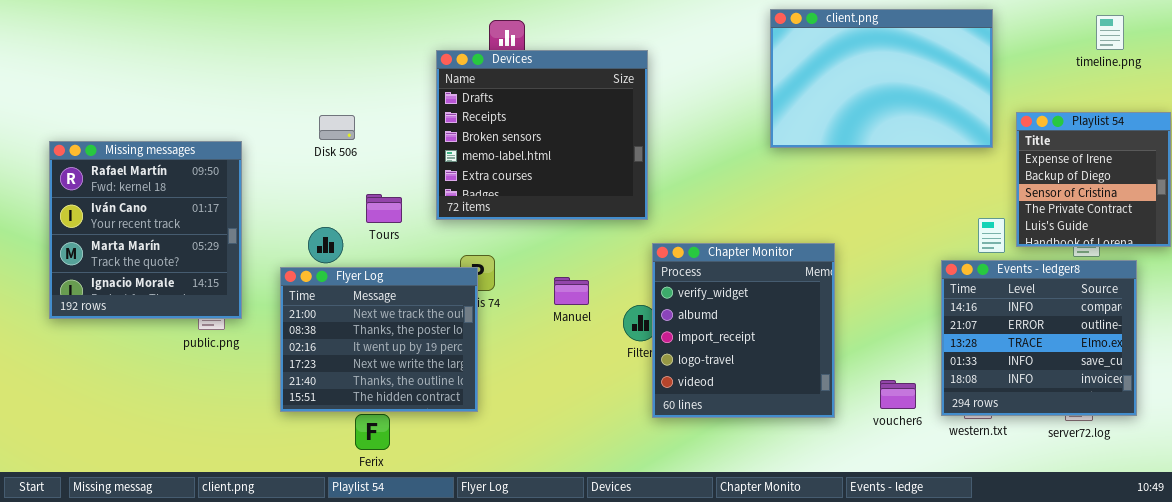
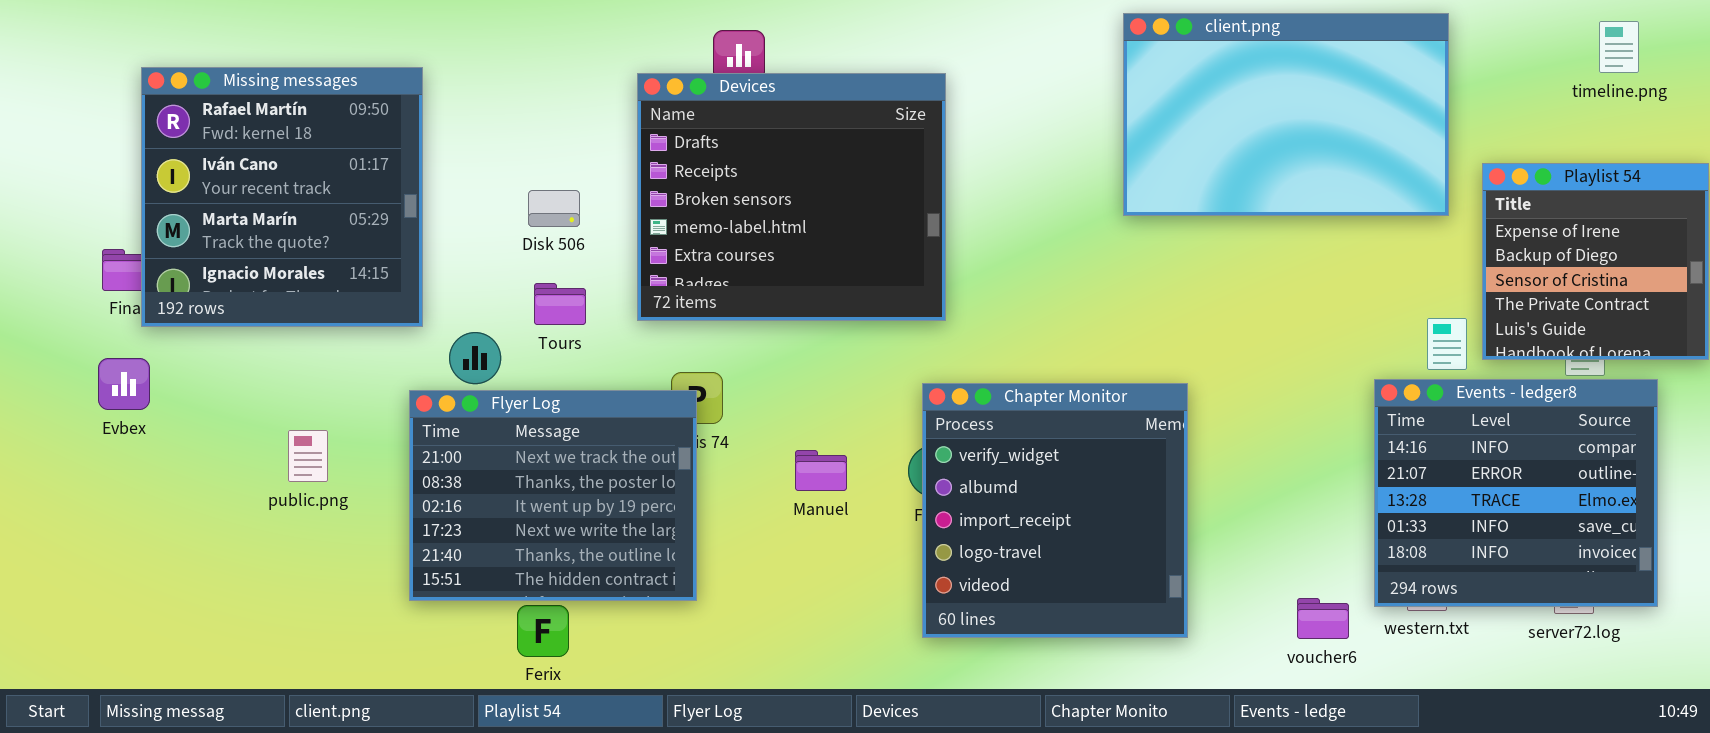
Disk 506: [319,115,355,140] -> [528,190,580,227], moved
Missing messages: [49,141,242,319] -> [141,67,423,327], moved
Chapter Monitor: [652,243,835,418] -> [922,383,1188,638], moved
Manuel: [554,277,589,305] -> [795,450,847,491], moved
voucher6: [880,380,916,409] -> [1297,598,1349,639], moved

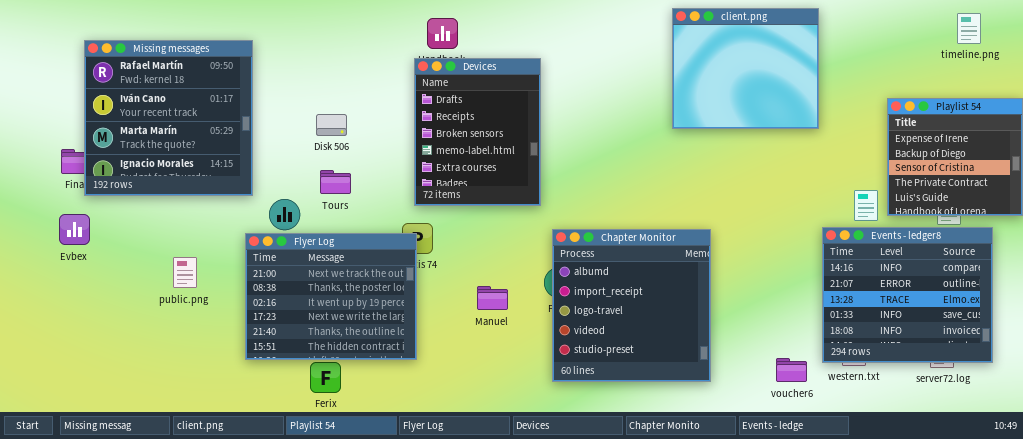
client.png: [1123,13,1449,216] -> [672,8,819,129], resized
Devices: [637,73,946,321] -> [414,58,541,206], moved, resized
Chapter Monitor: [922,383,1188,638] -> [552,229,711,382], scrolled down 1 row
Manuel: [795,450,847,491] -> [477,286,508,310], moved

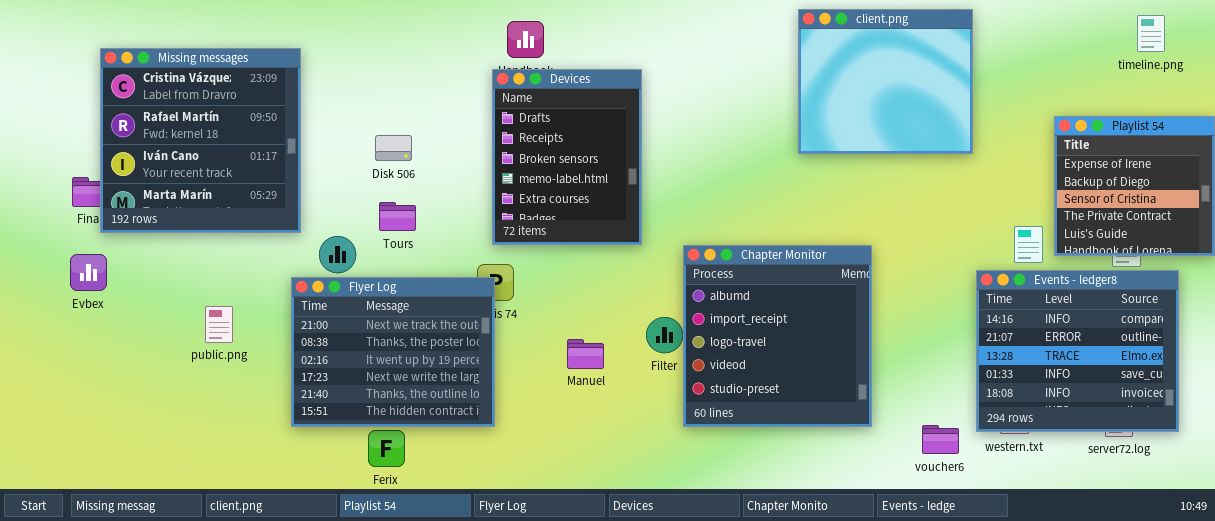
Missing messages: [84,40,253,196] -> [100,48,301,233], scrolled up 1 row
Chapter Monitor: [552,229,711,382] -> [683,245,872,427], moved

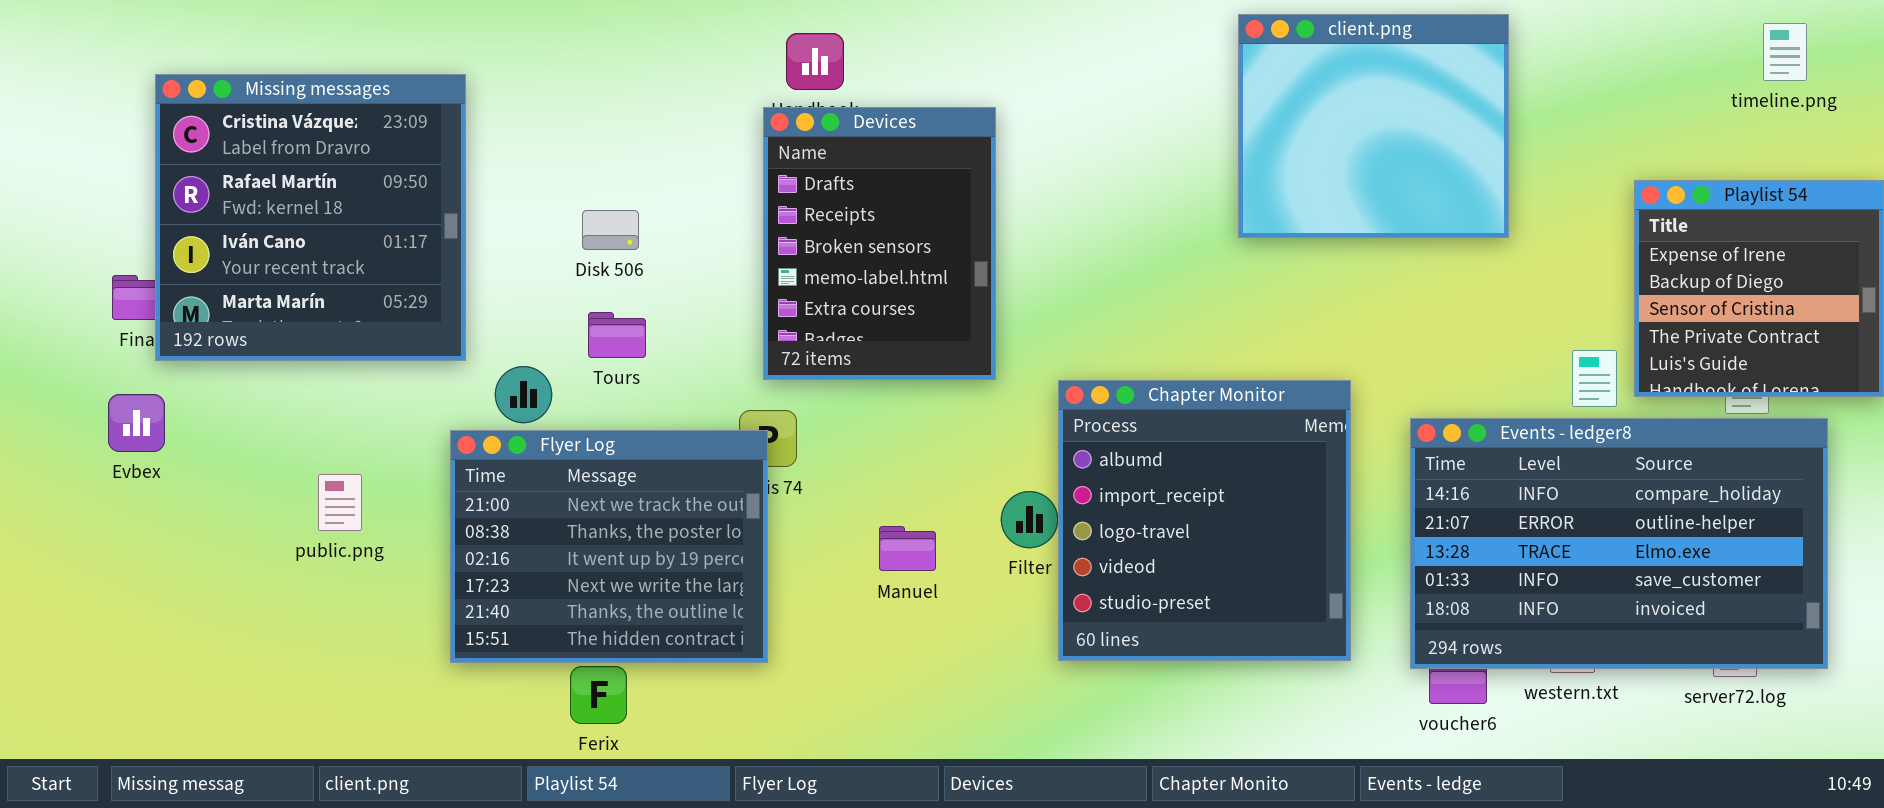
Events - ledger8: [976,270,1179,432] -> [1410,418,1828,669], resized

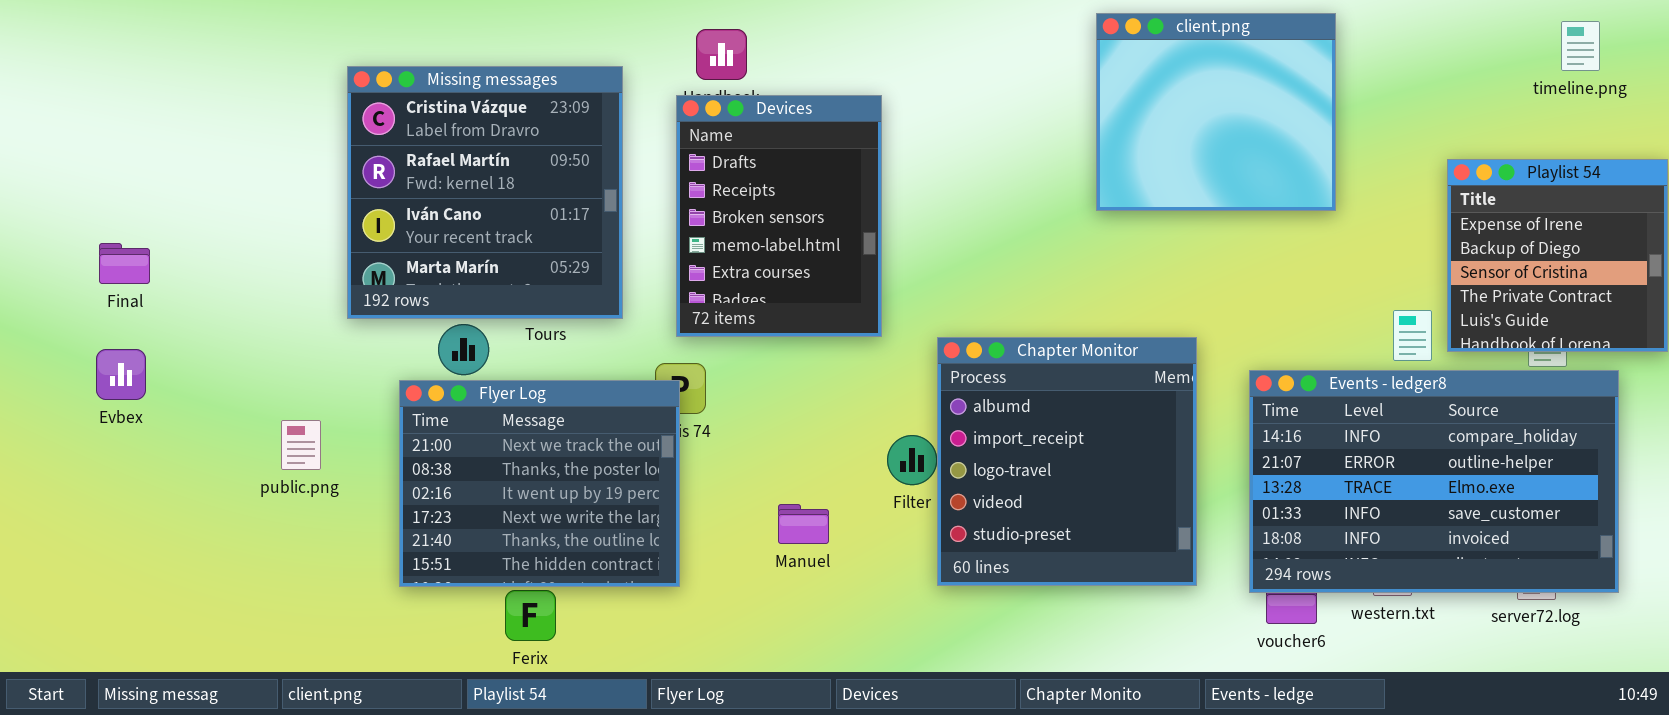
Missing messages: [155,74,466,361] -> [347,66,623,319], moved
Manuel: [879,526,936,571] -> [778,504,829,544], moved

